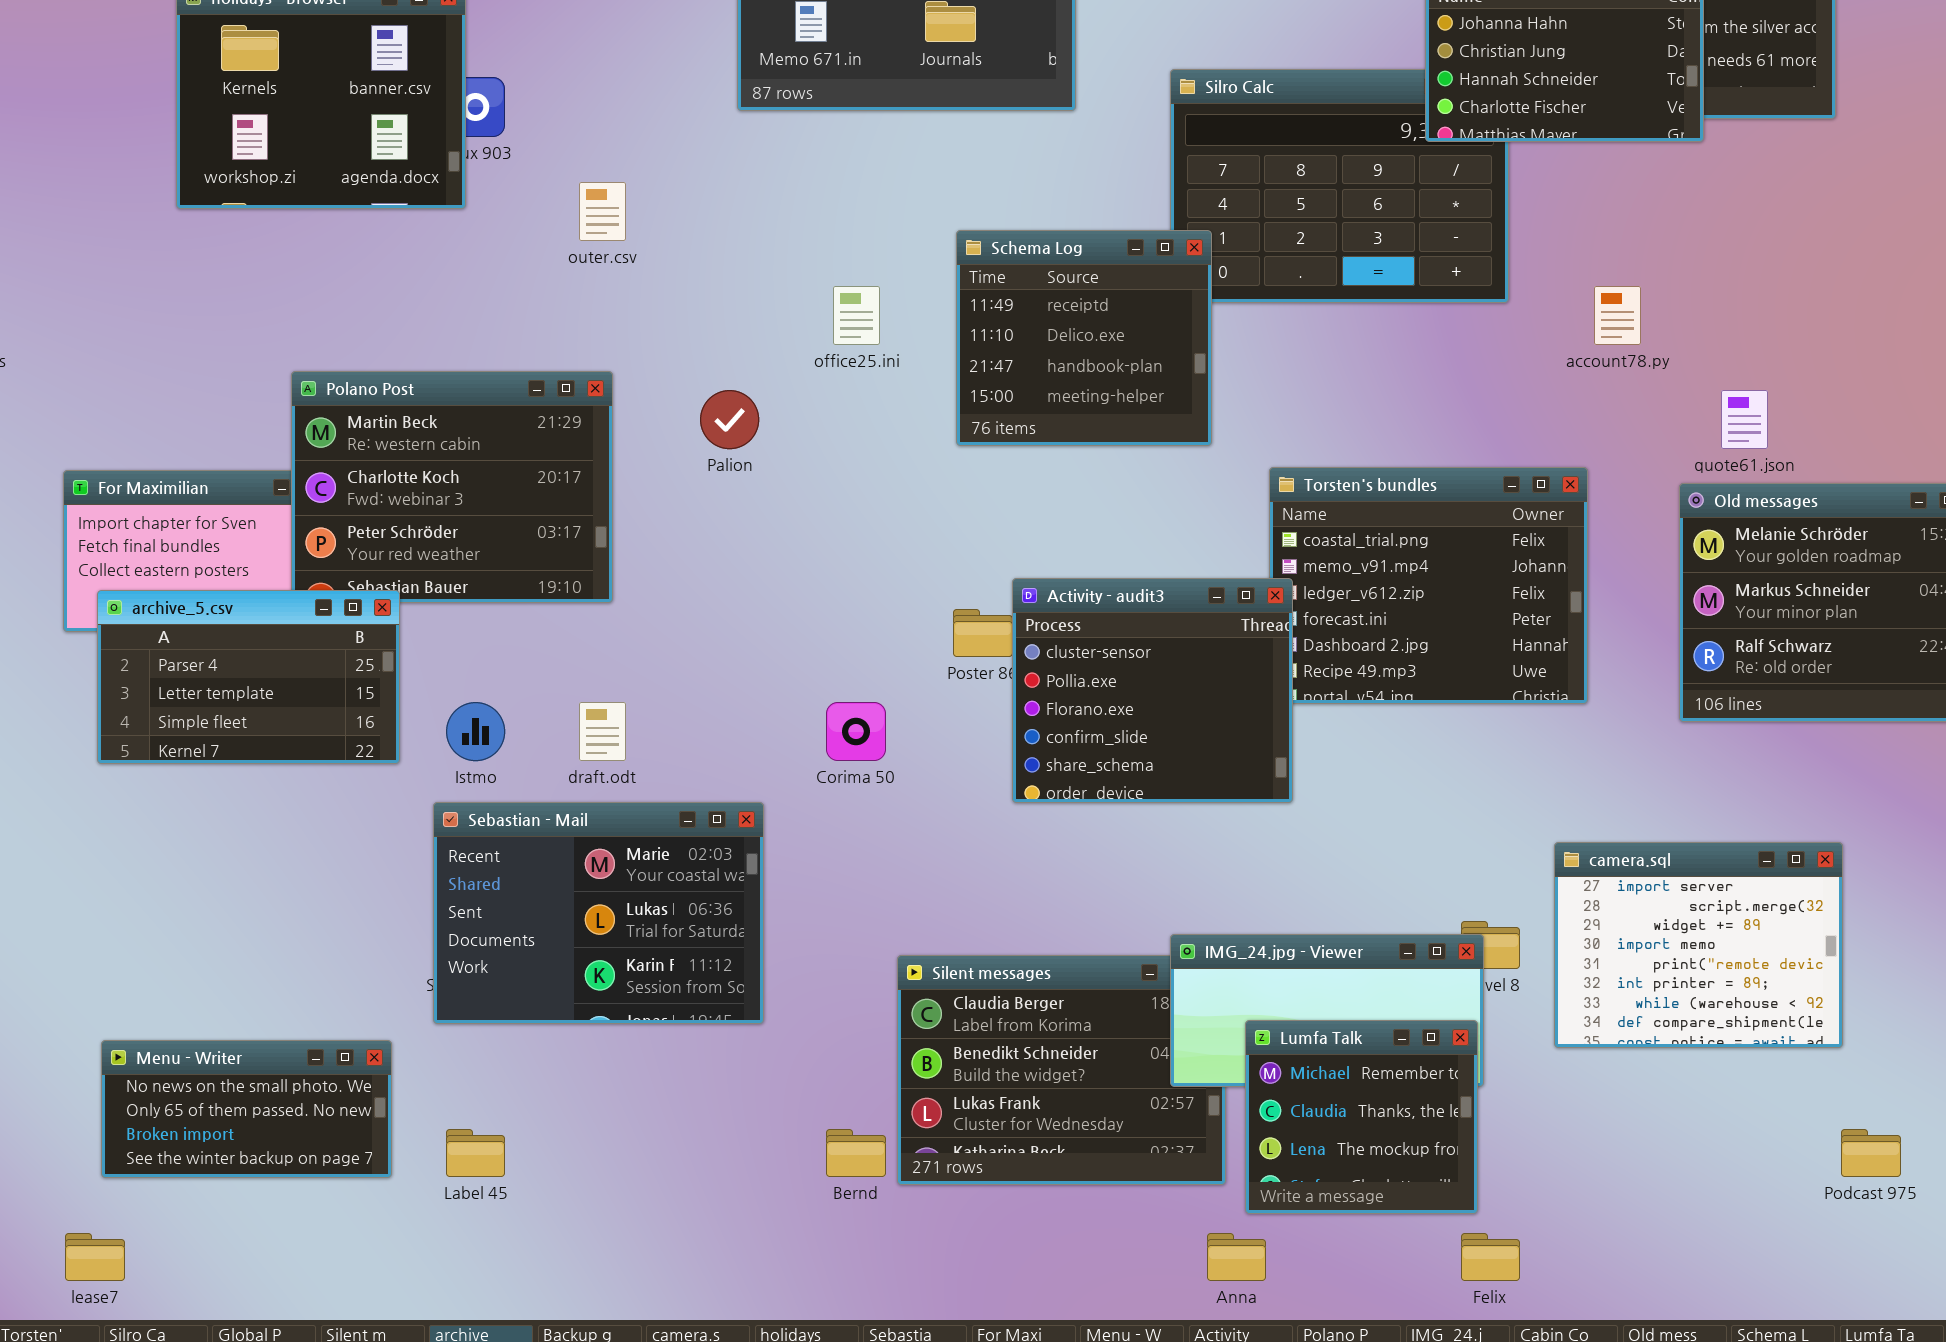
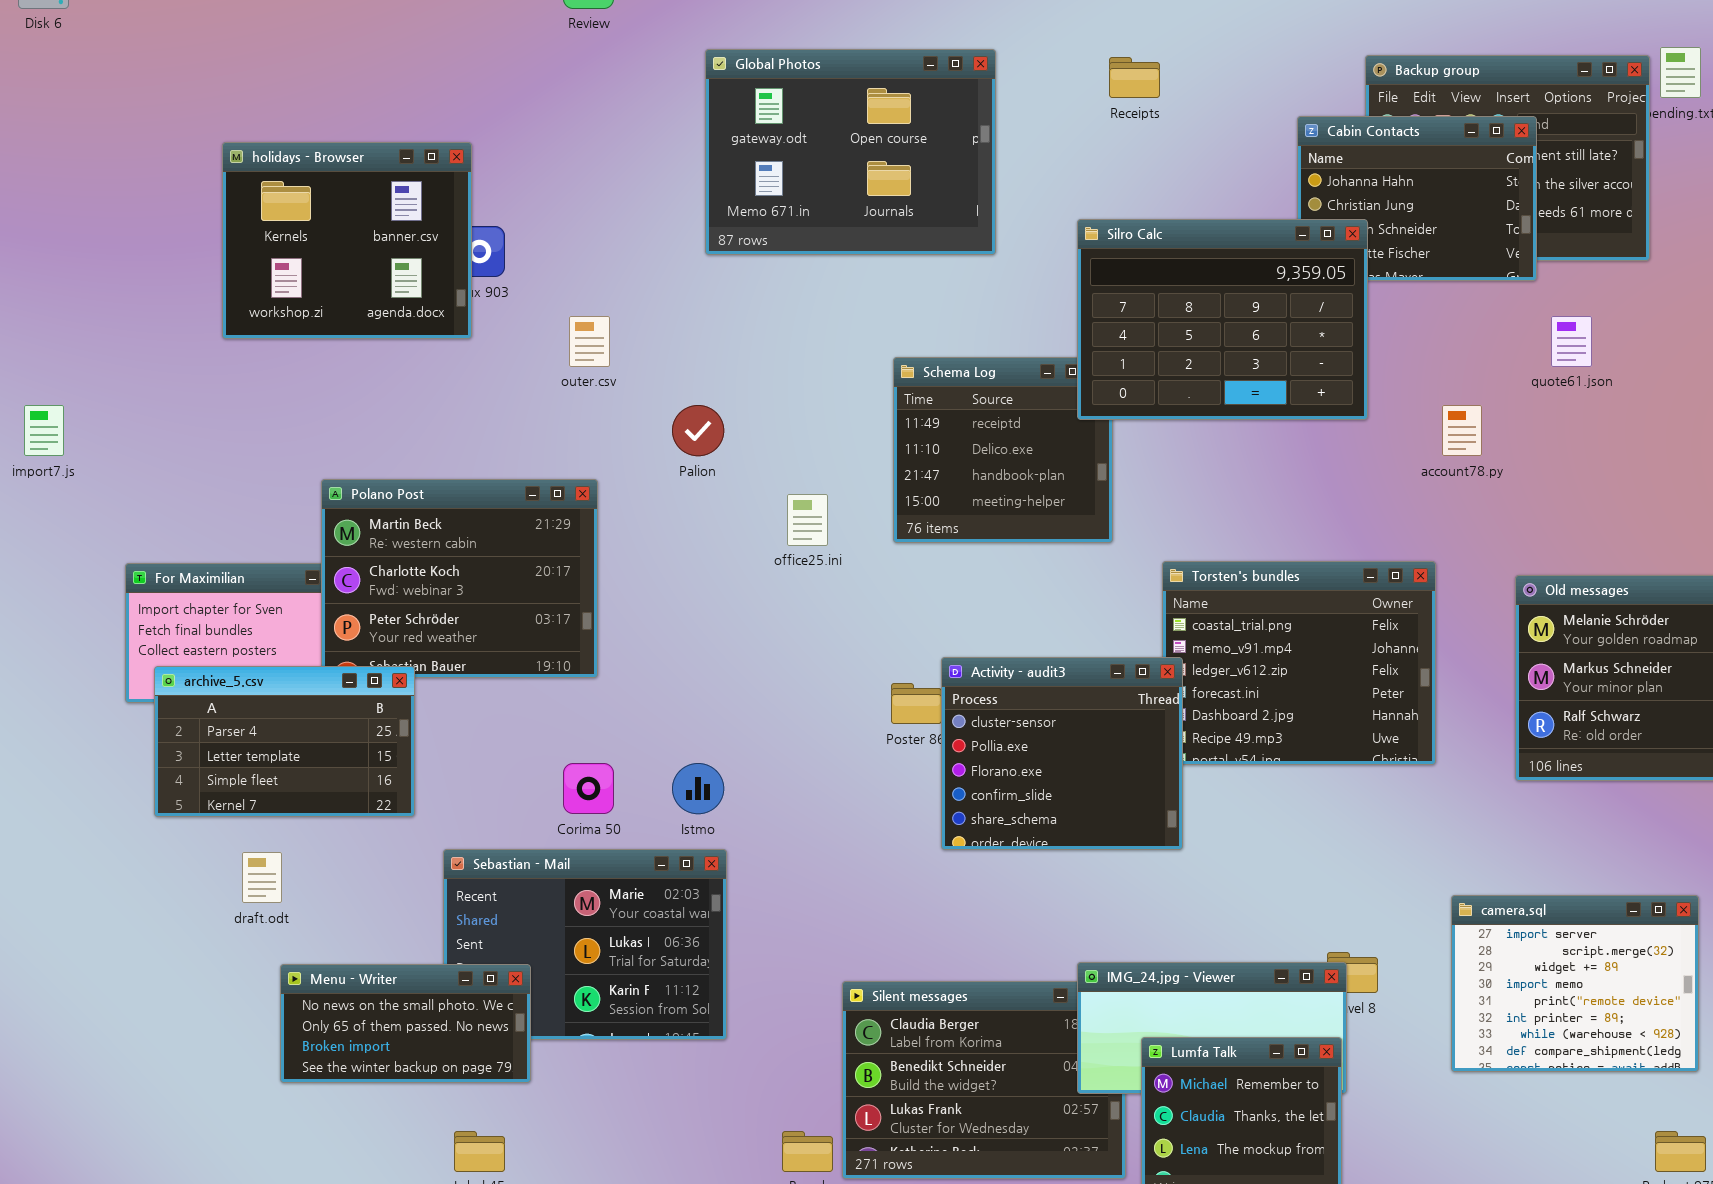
Silro Calc: [1170,69,1509,303] -> [1077,219,1368,420], raised
office25.ini: [833,286,880,345] -> [787,494,828,546], moved
Palion: [700,390,759,449] -> [672,405,724,456], moved
quote61.json: [1721,390,1768,449] -> [1551,316,1592,367], moved
Istmo: [446,702,505,761] -> [672,763,724,814], moved
draft.odt: [579,702,626,761] -> [242,852,282,903], moved
Corima 50: [826,702,886,761] -> [563,763,614,814], moved
camera.sql: [1554,842,1843,1048] -> [1451,895,1699,1072], moved
Menu - Writer: [101,1040,392,1178] -> [280,964,531,1083], moved

